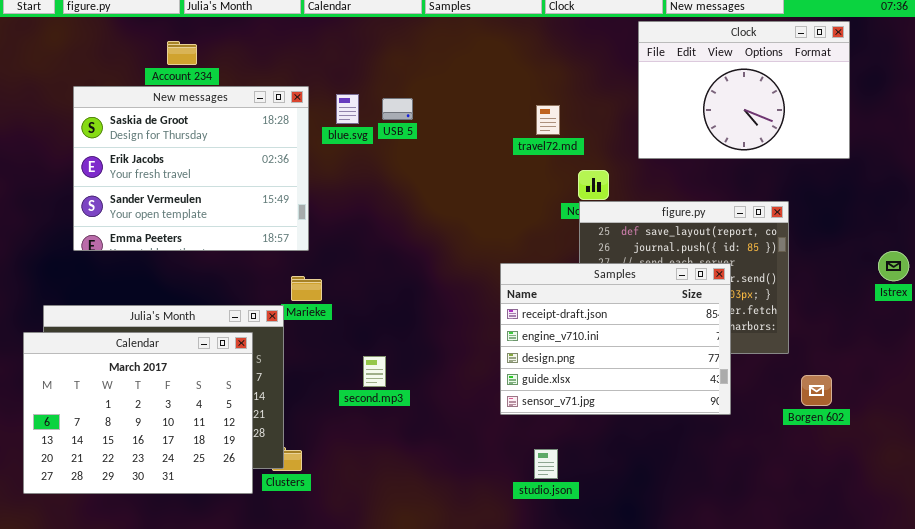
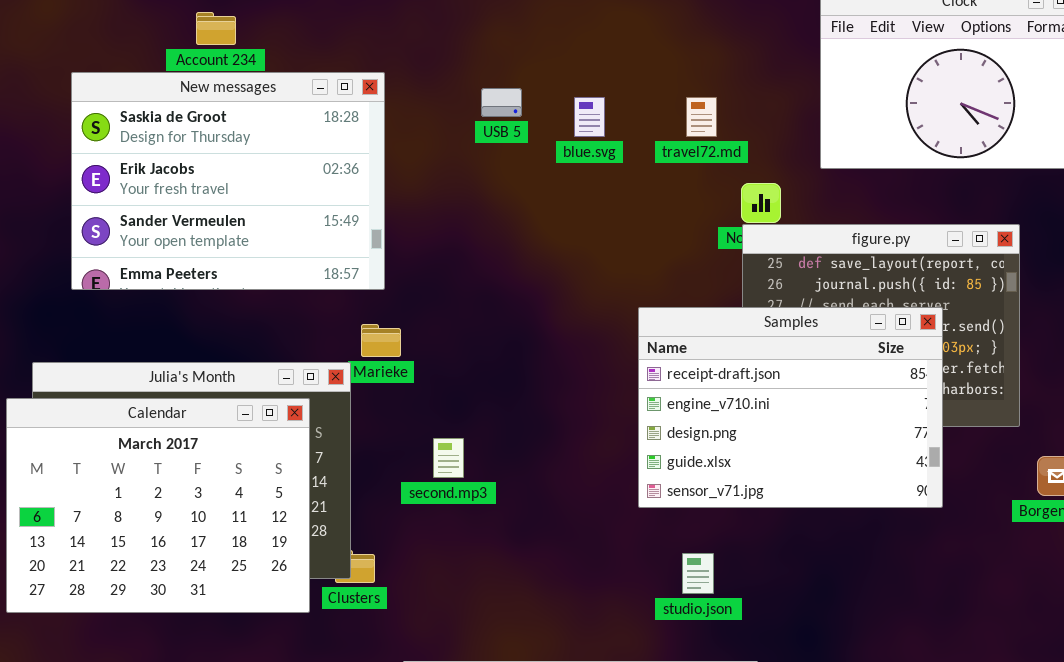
blue.svg: [336,94,359,124] -> [574,97,605,137], moved
second.mp3: [363,356,386,387] -> [433,438,464,478], moved

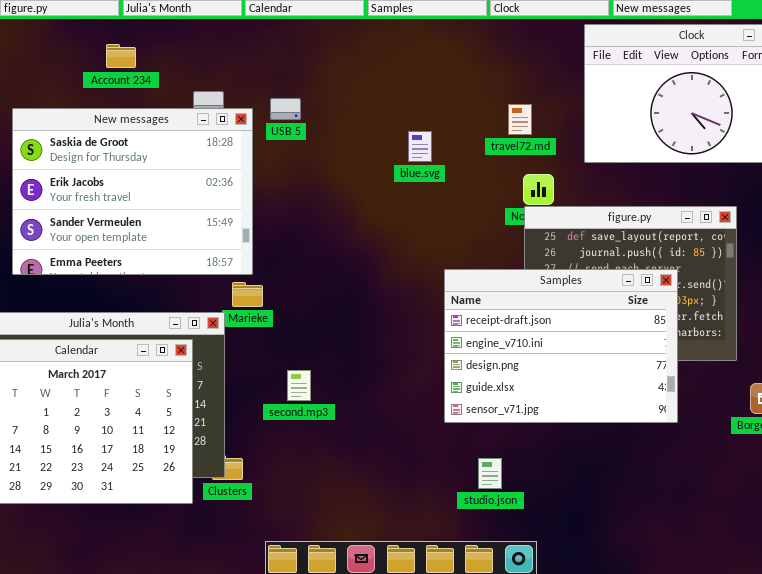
New messages: [71,72,385,290] -> [12,108,253,275], moved
USB 5: [481,88,522,117] -> [270,98,301,120], moved
blue.svg: [574,97,605,137] -> [408,131,432,162], moved
travel72.md: [686,97,717,137] -> [508,104,532,135], moved

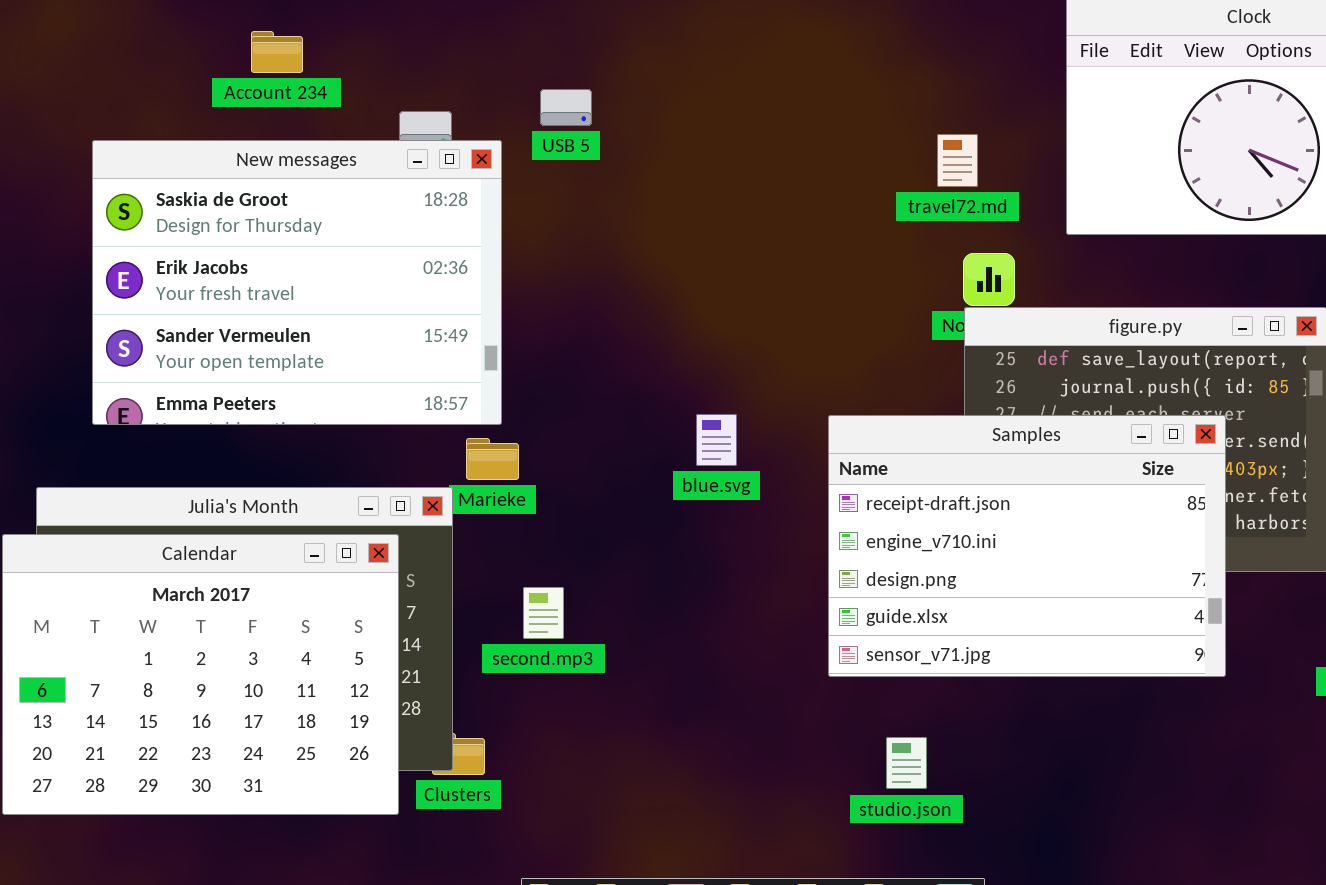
USB 5: [270,98,301,120] -> [540,89,592,126], moved
blue.svg: [408,131,432,162] -> [696,414,737,466], moved
second.mp3: [287,370,311,401] -> [523,587,564,639], moved

